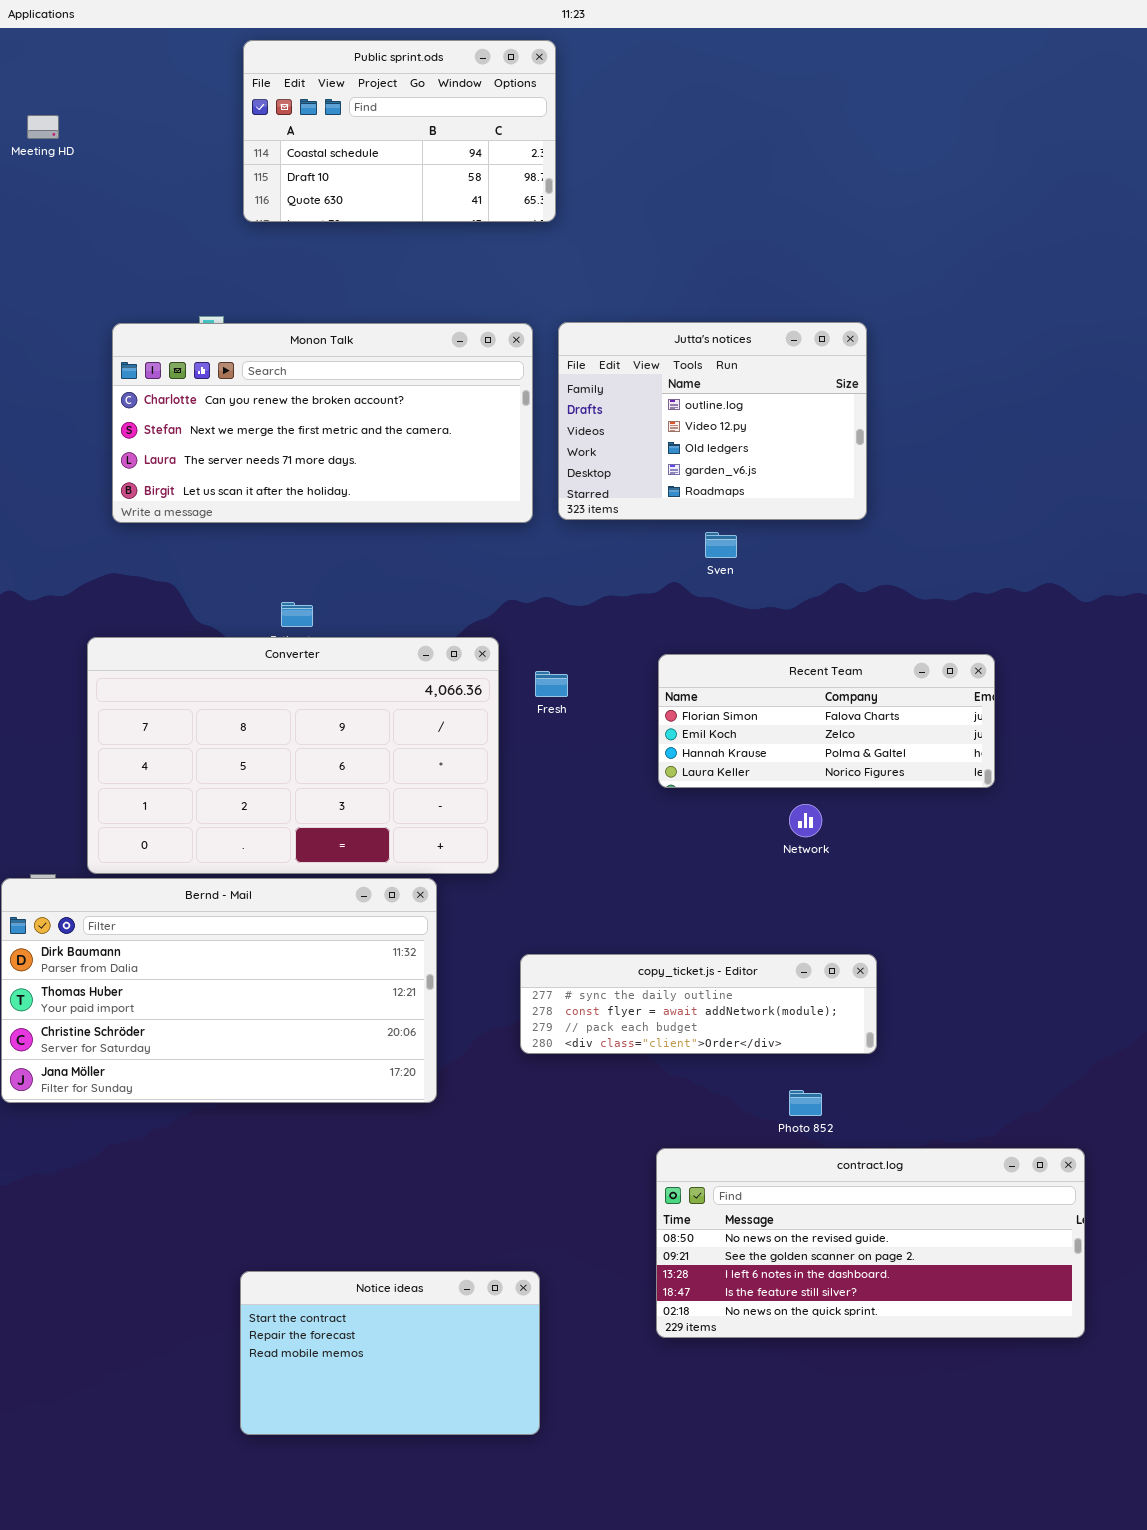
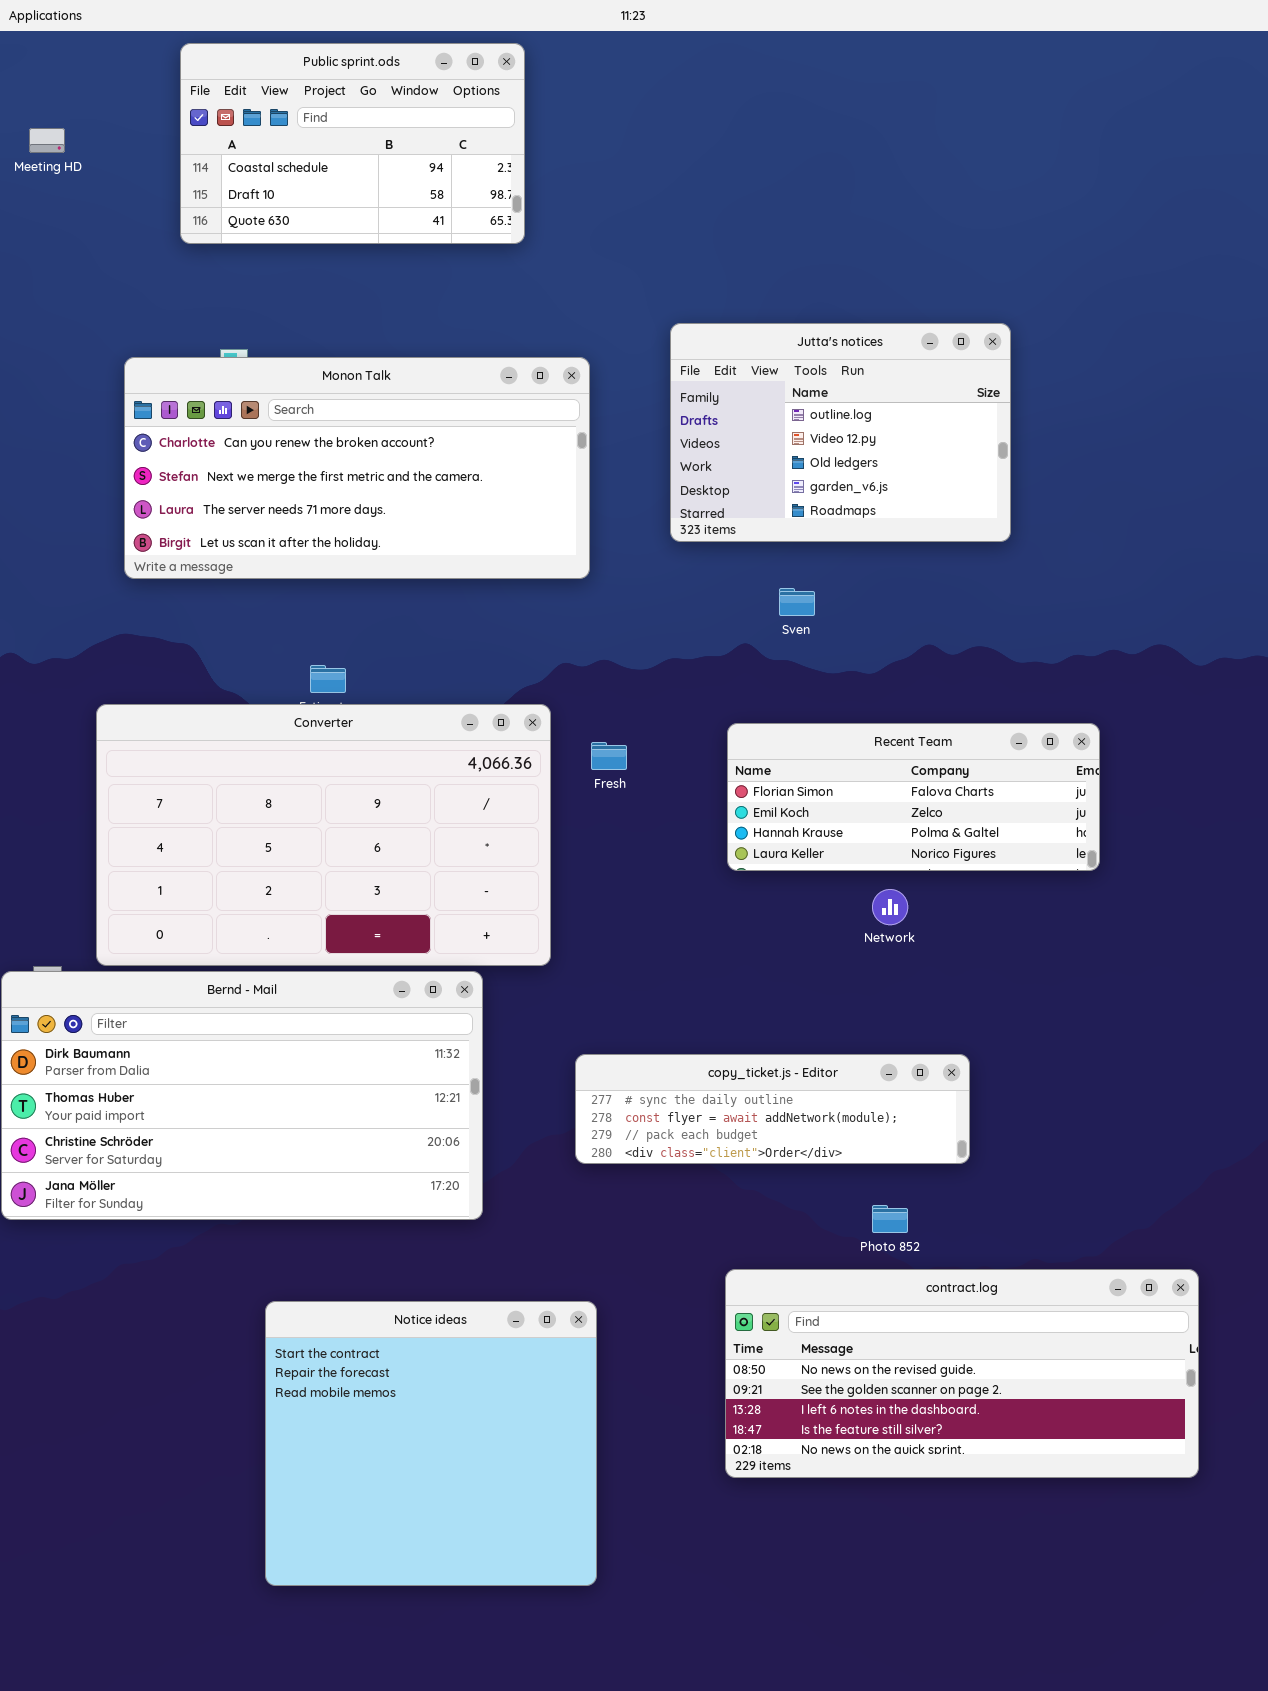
Public sprint.ods: [243,40,556,222] -> [180,43,525,244], moved
Jutta's notices: [558,322,867,520] -> [670,323,1011,542], moved
Notice ideas: [240,1271,540,1435] -> [265,1301,597,1586], resized

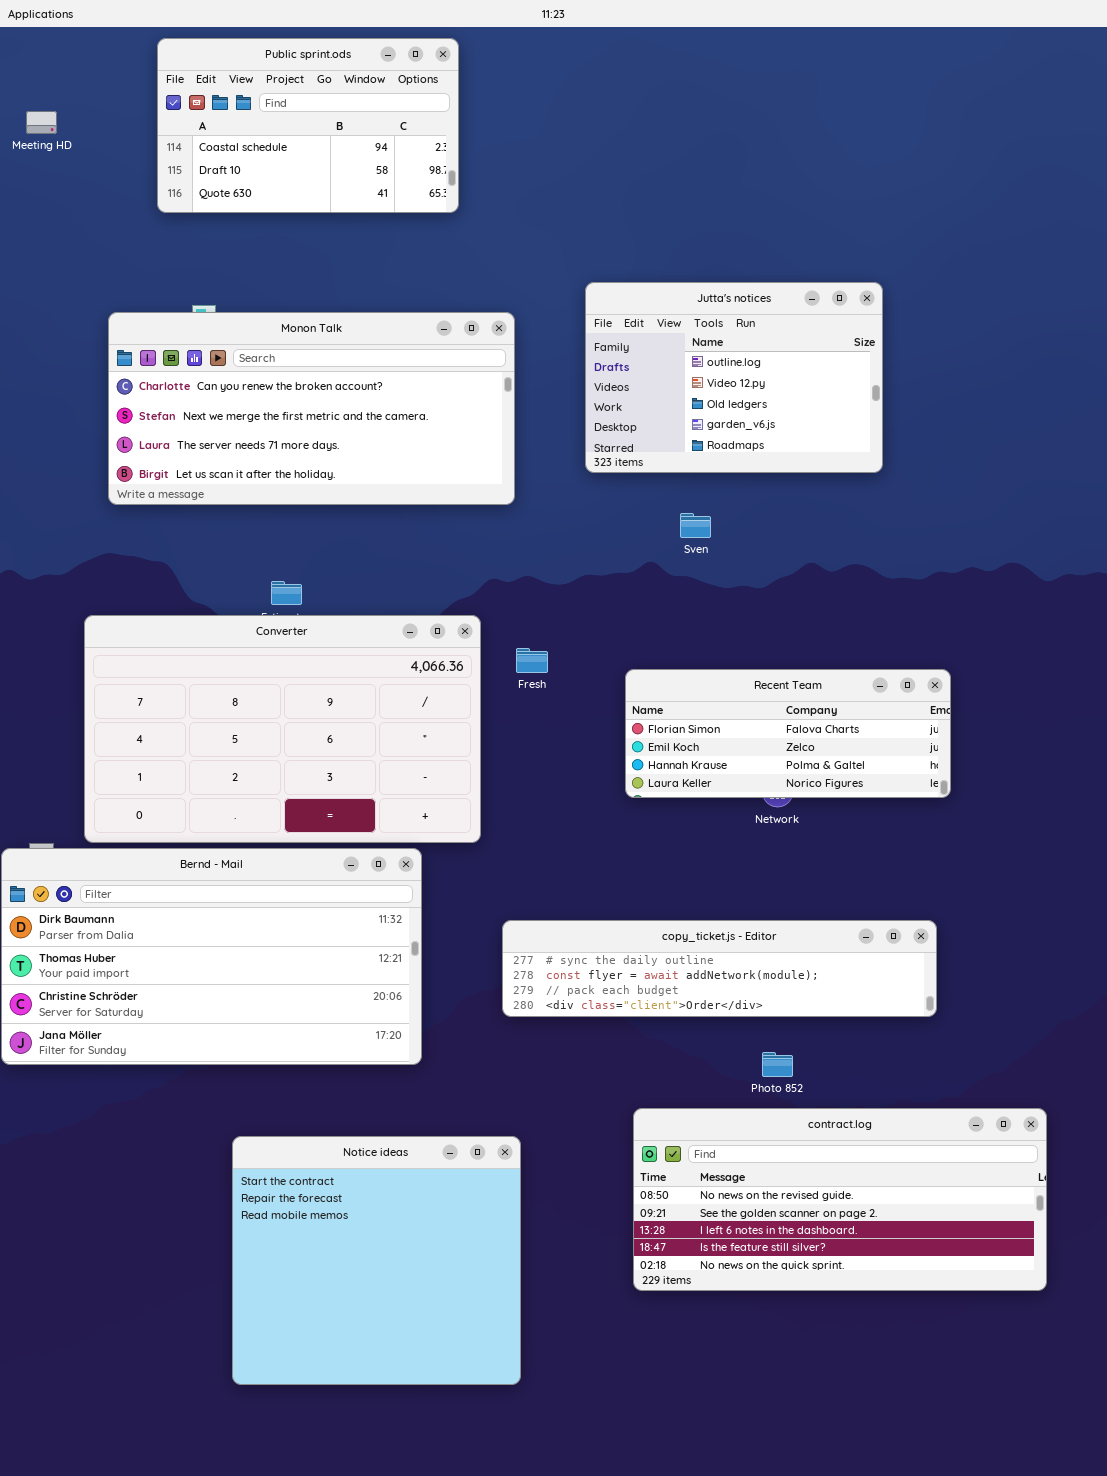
Recent Team: [727,723,1100,871] -> [625,669,951,798], moved
copy_ticket.js - Editor: [575,1054,970,1164] -> [502,920,937,1017], resized

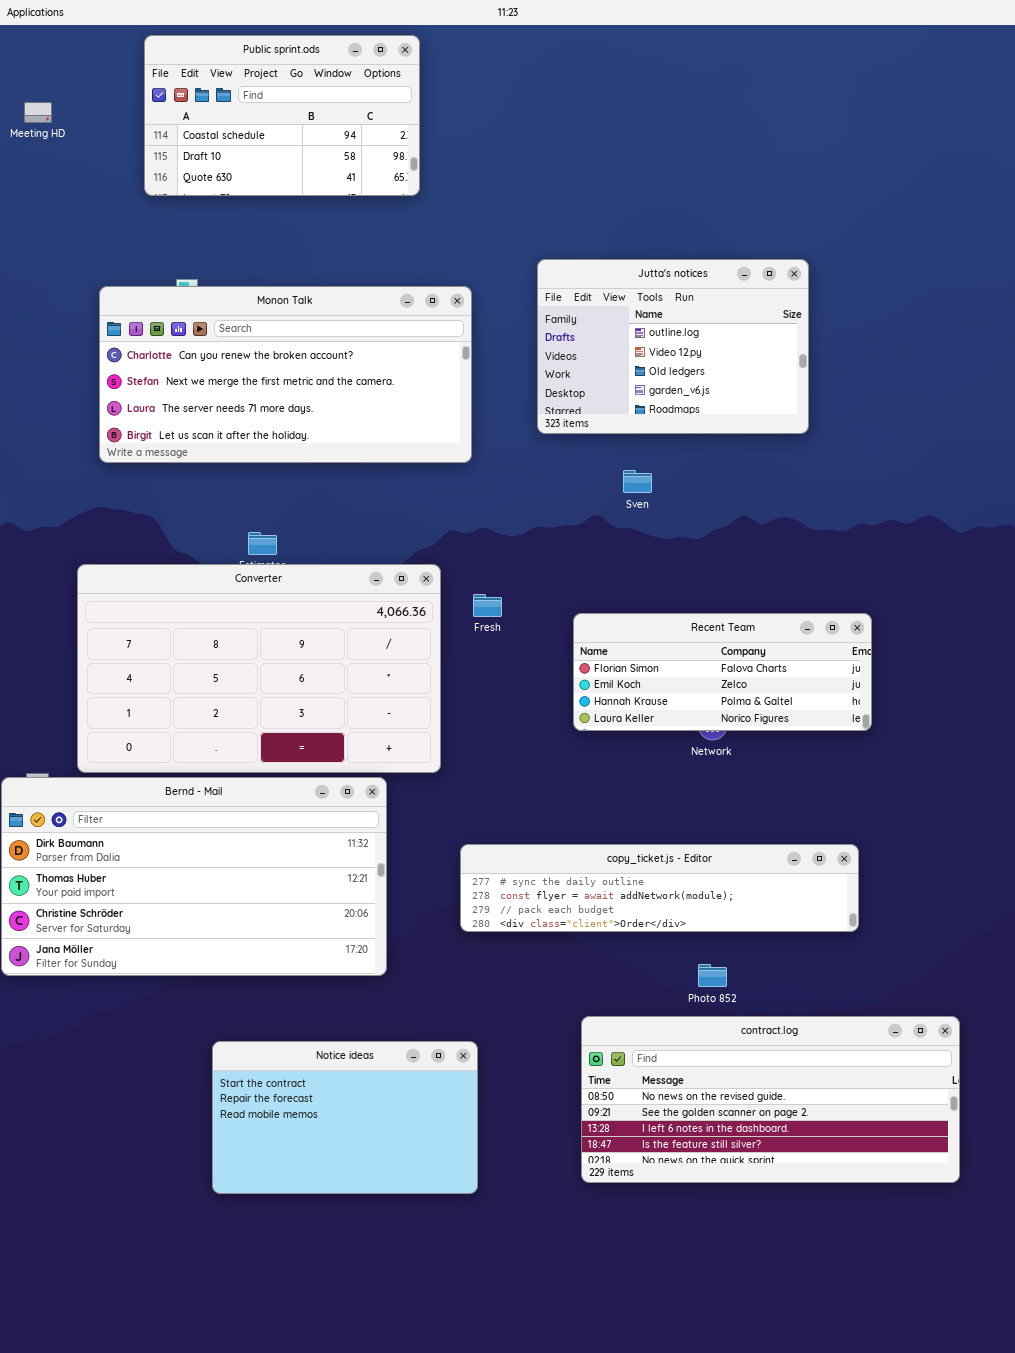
Notice ideas: [232,1136,521,1385] -> [212,1041,478,1194], resized

